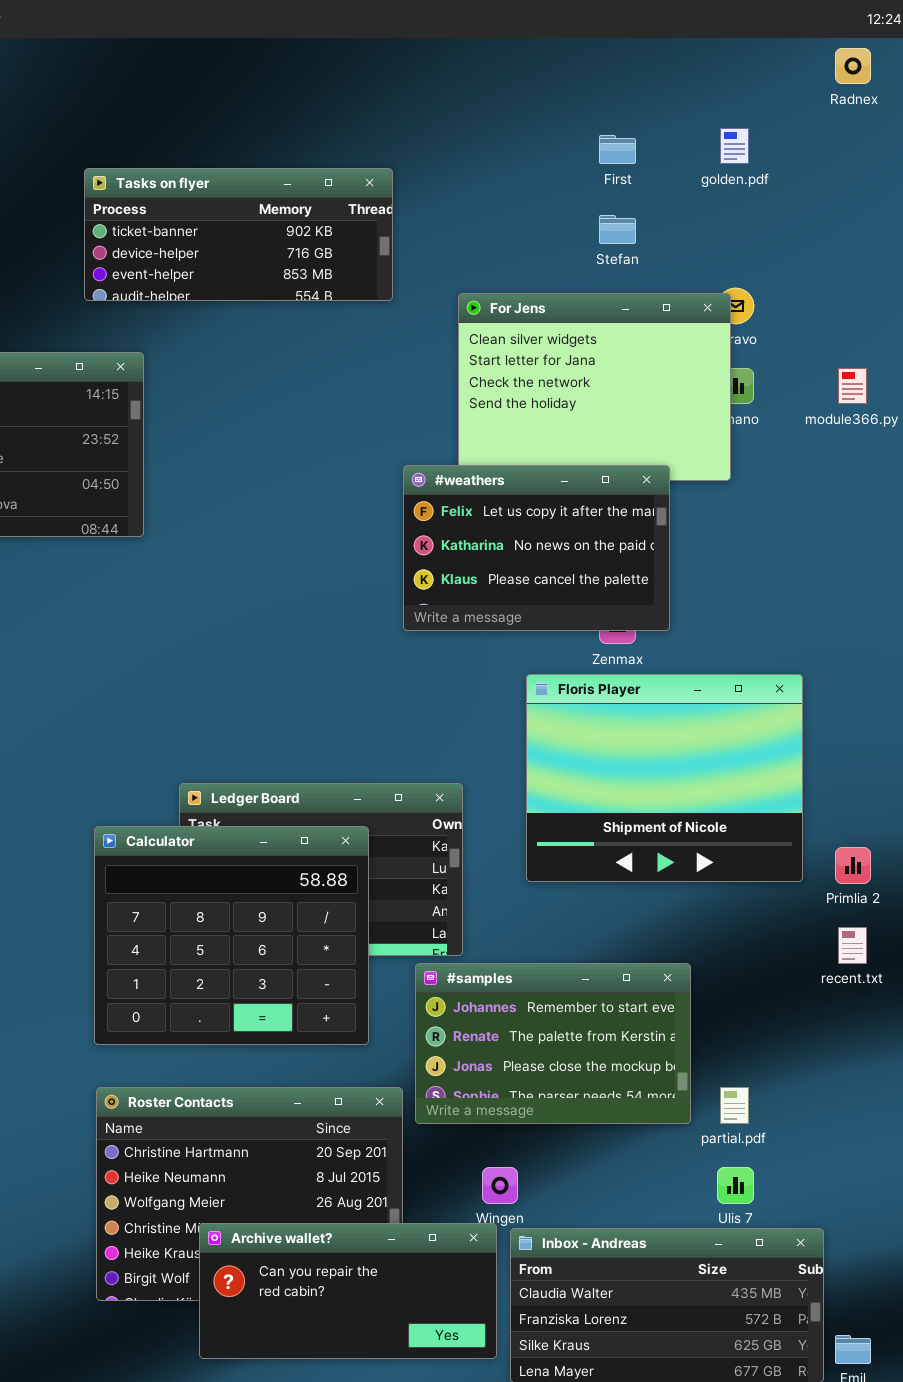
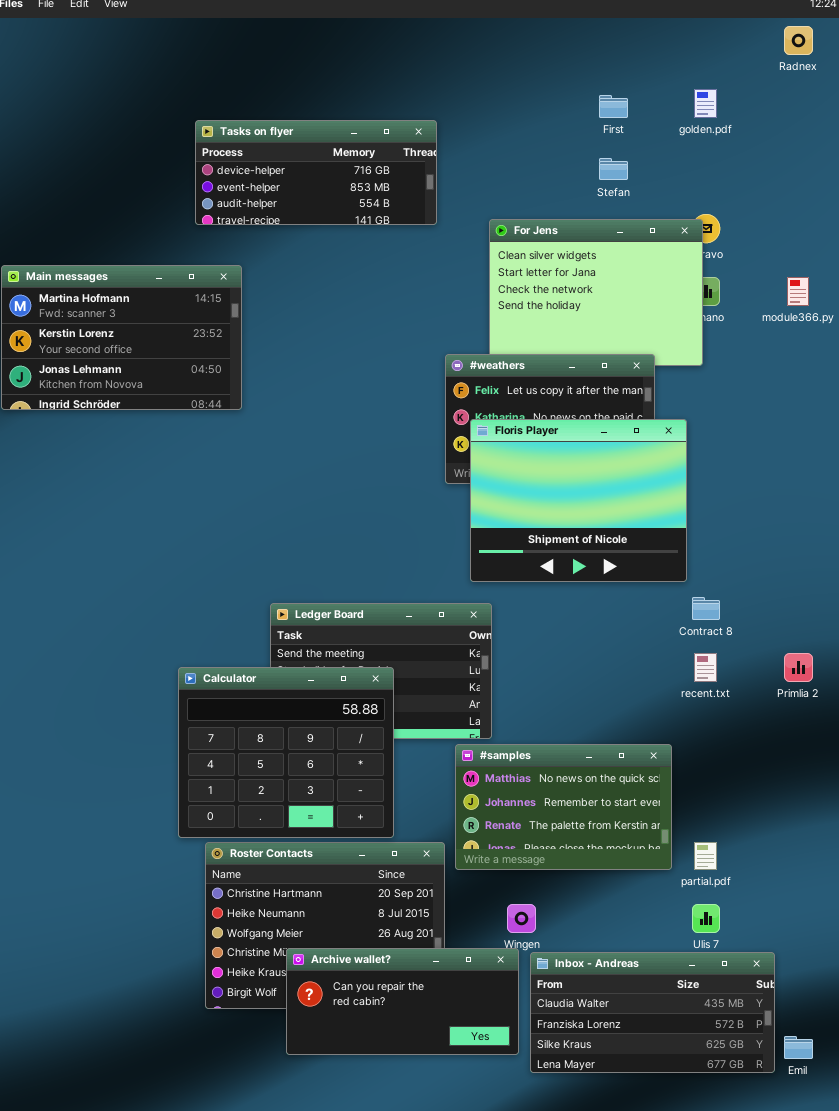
Tasks on flyer: [84,168,393,301] -> [195,120,437,225], scrolled down 1 row
Floris Player: [526,674,803,882] -> [470,419,687,582], moved
Calculator: [94,826,369,1045] -> [178,667,394,838], moved
recent.txt: [838,927,867,964] -> [694,653,717,682], moved
#samples: [415,963,691,1124] -> [455,744,672,870], scrolled up 1 row

